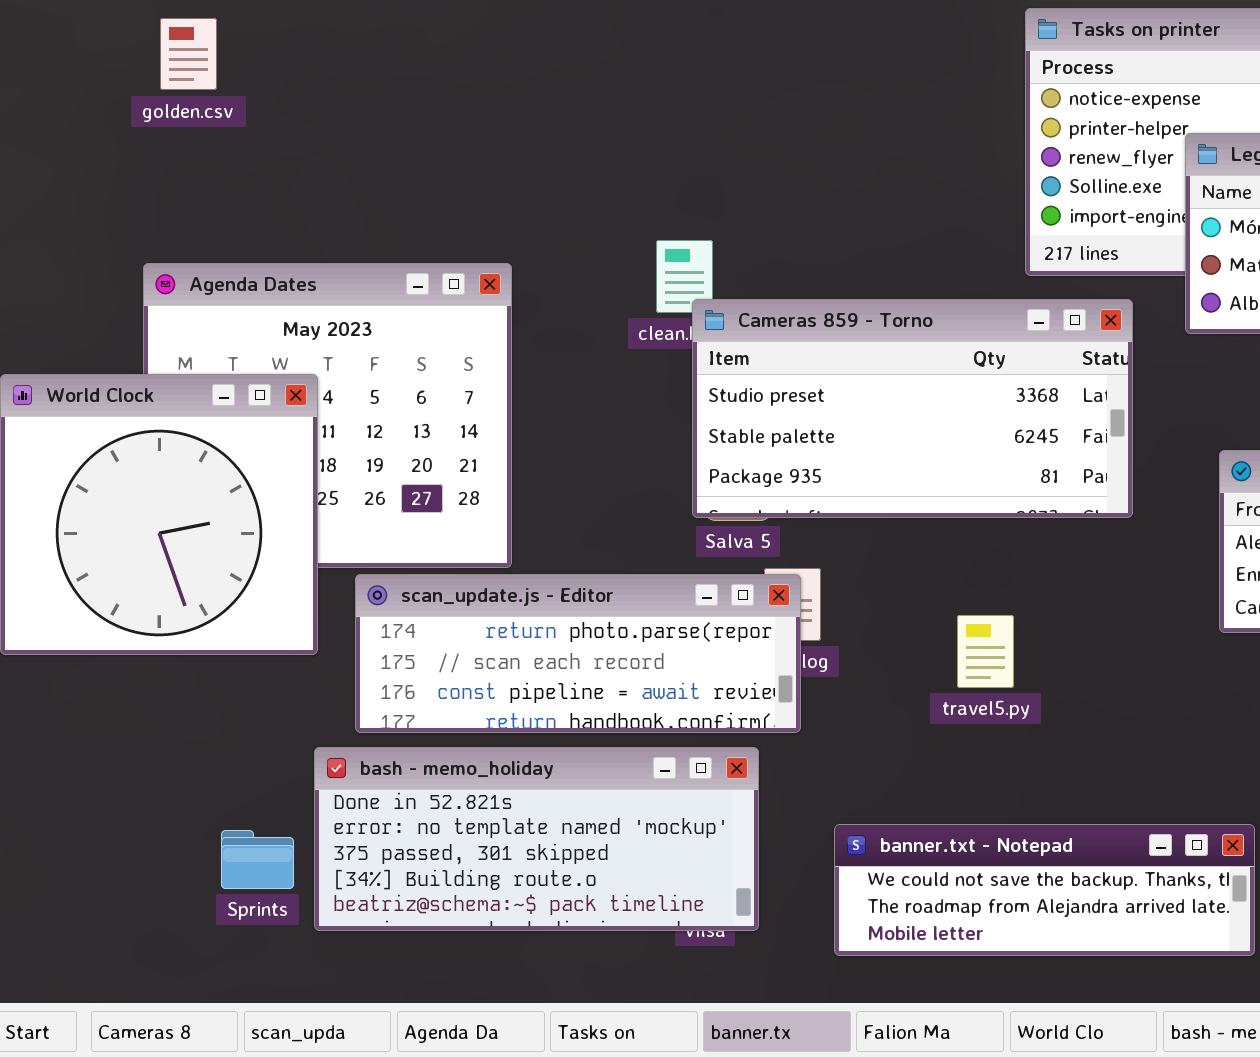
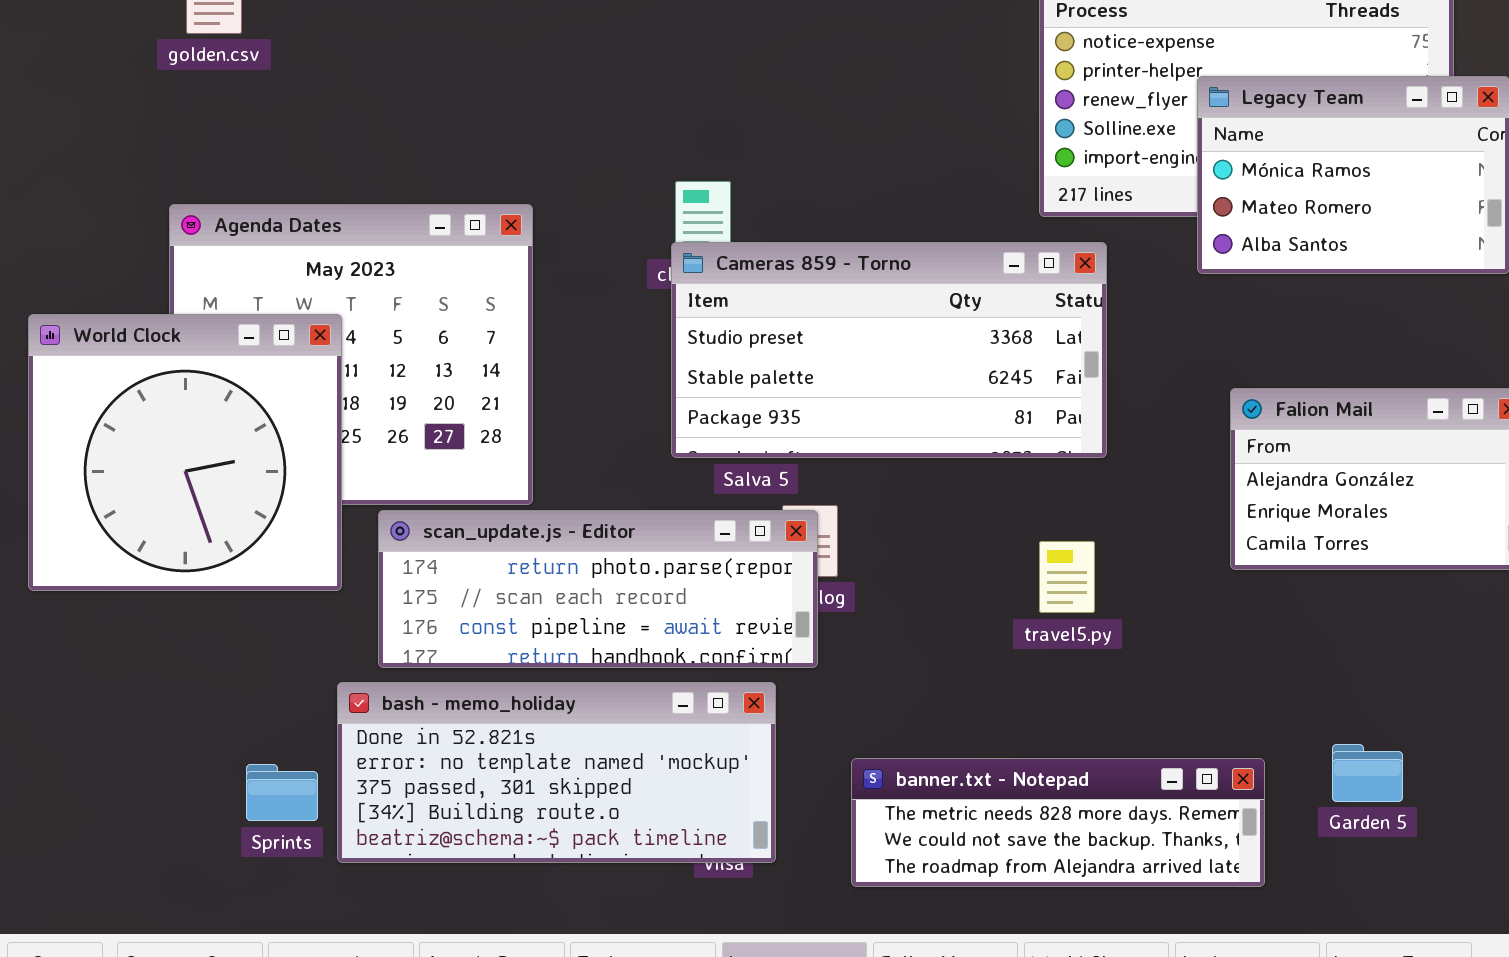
Cameras 859 - Torno: [692,299,1133,518] -> [671,242,1107,458], moved
travel5.py: [957,615,1014,688] -> [1039,541,1095,613], moved
banner.txt - Notepad: [834,824,1255,956] -> [851,758,1265,887], scrolled up 1 row

